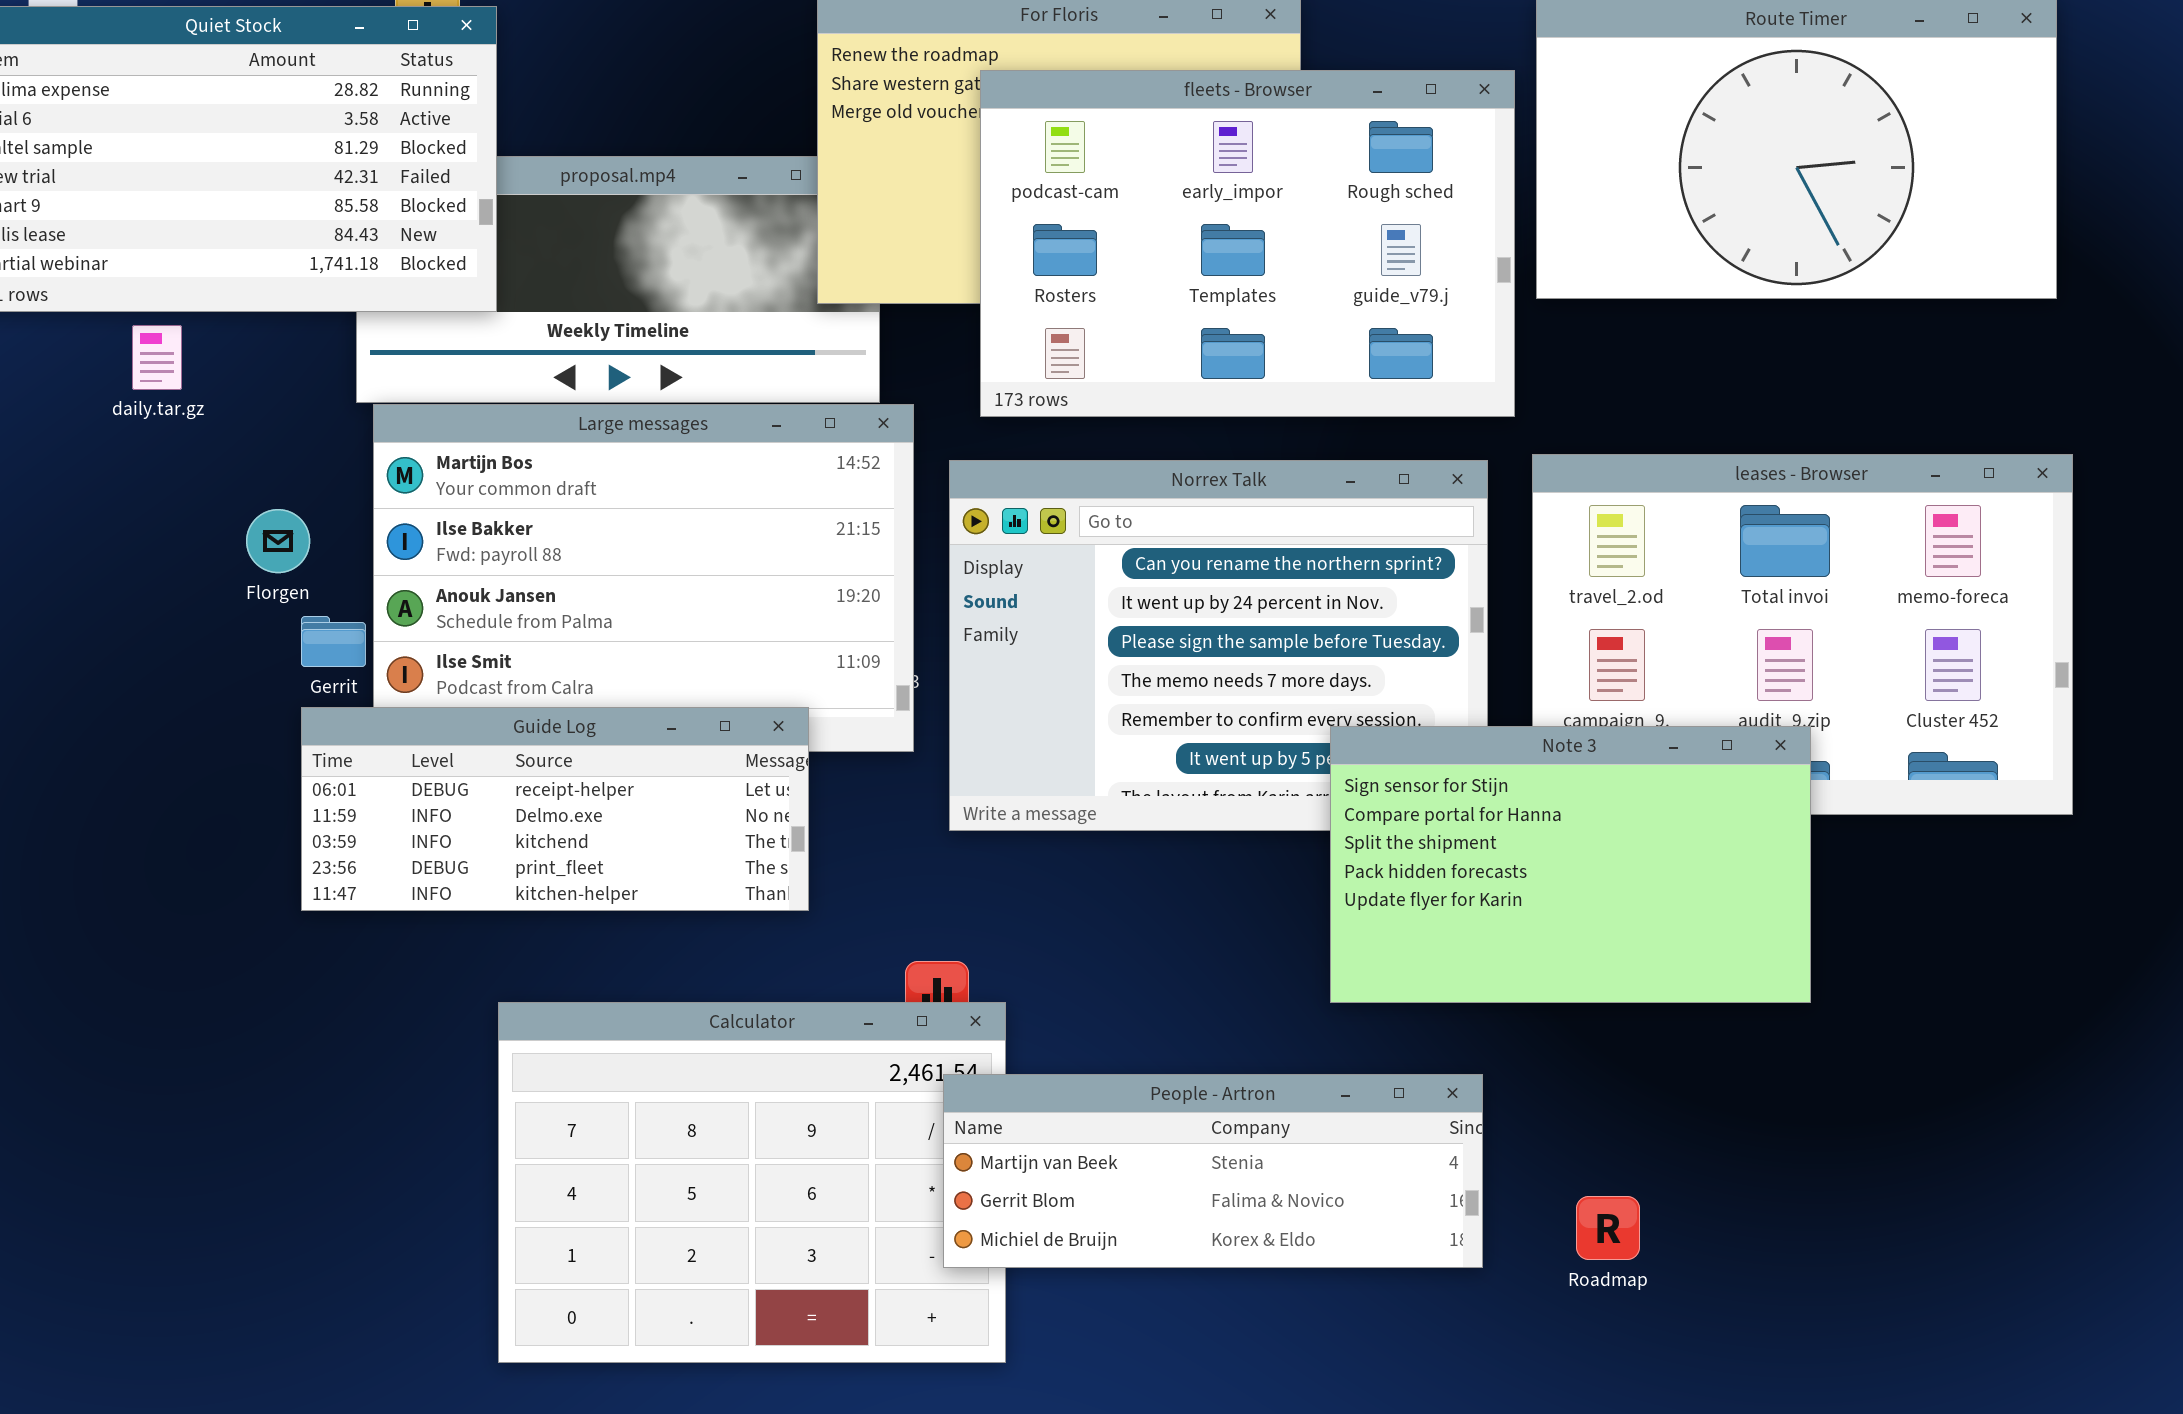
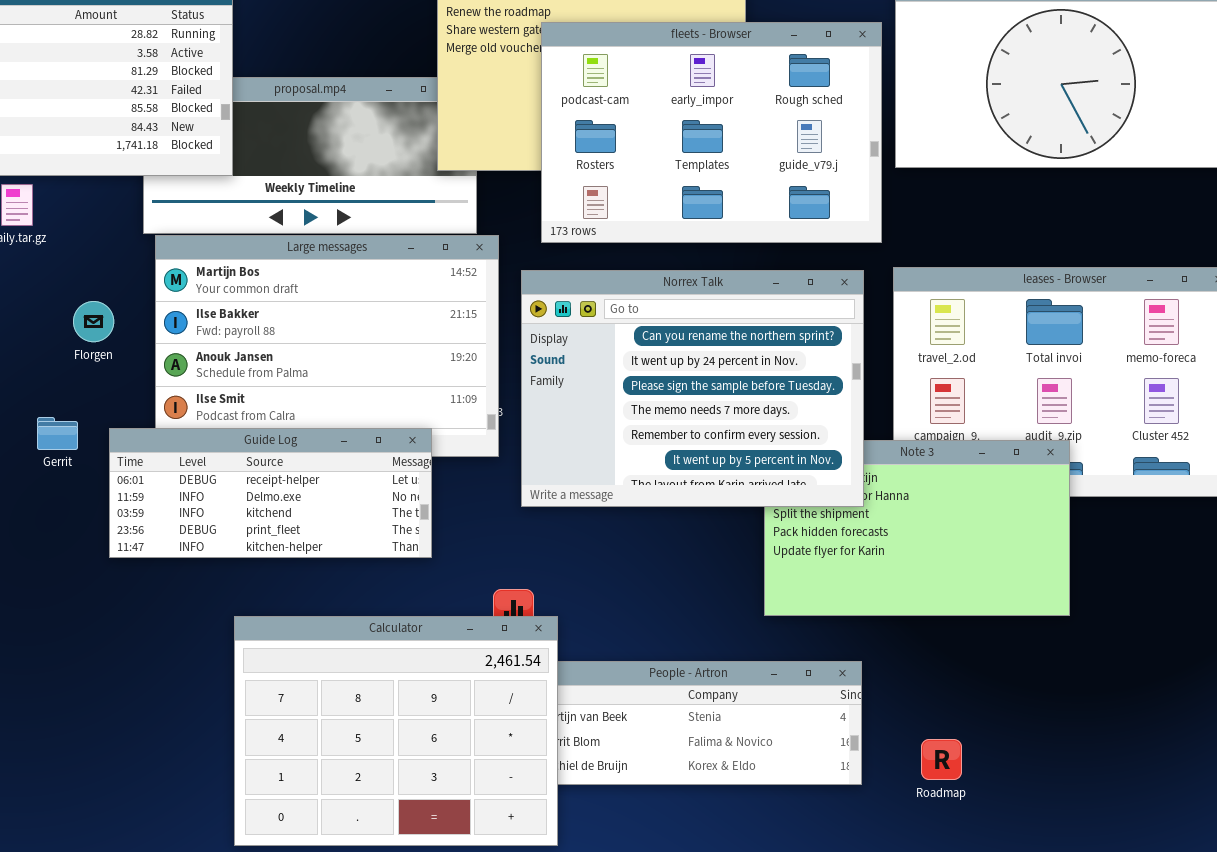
Norrex Talk: [949,460,1488,831] -> [521,270,864,507], raised
Gerrit: [301,616,366,667] -> [37,417,78,450], moved
Calculator: [498,1002,1006,1363] -> [234,616,558,846], raised

